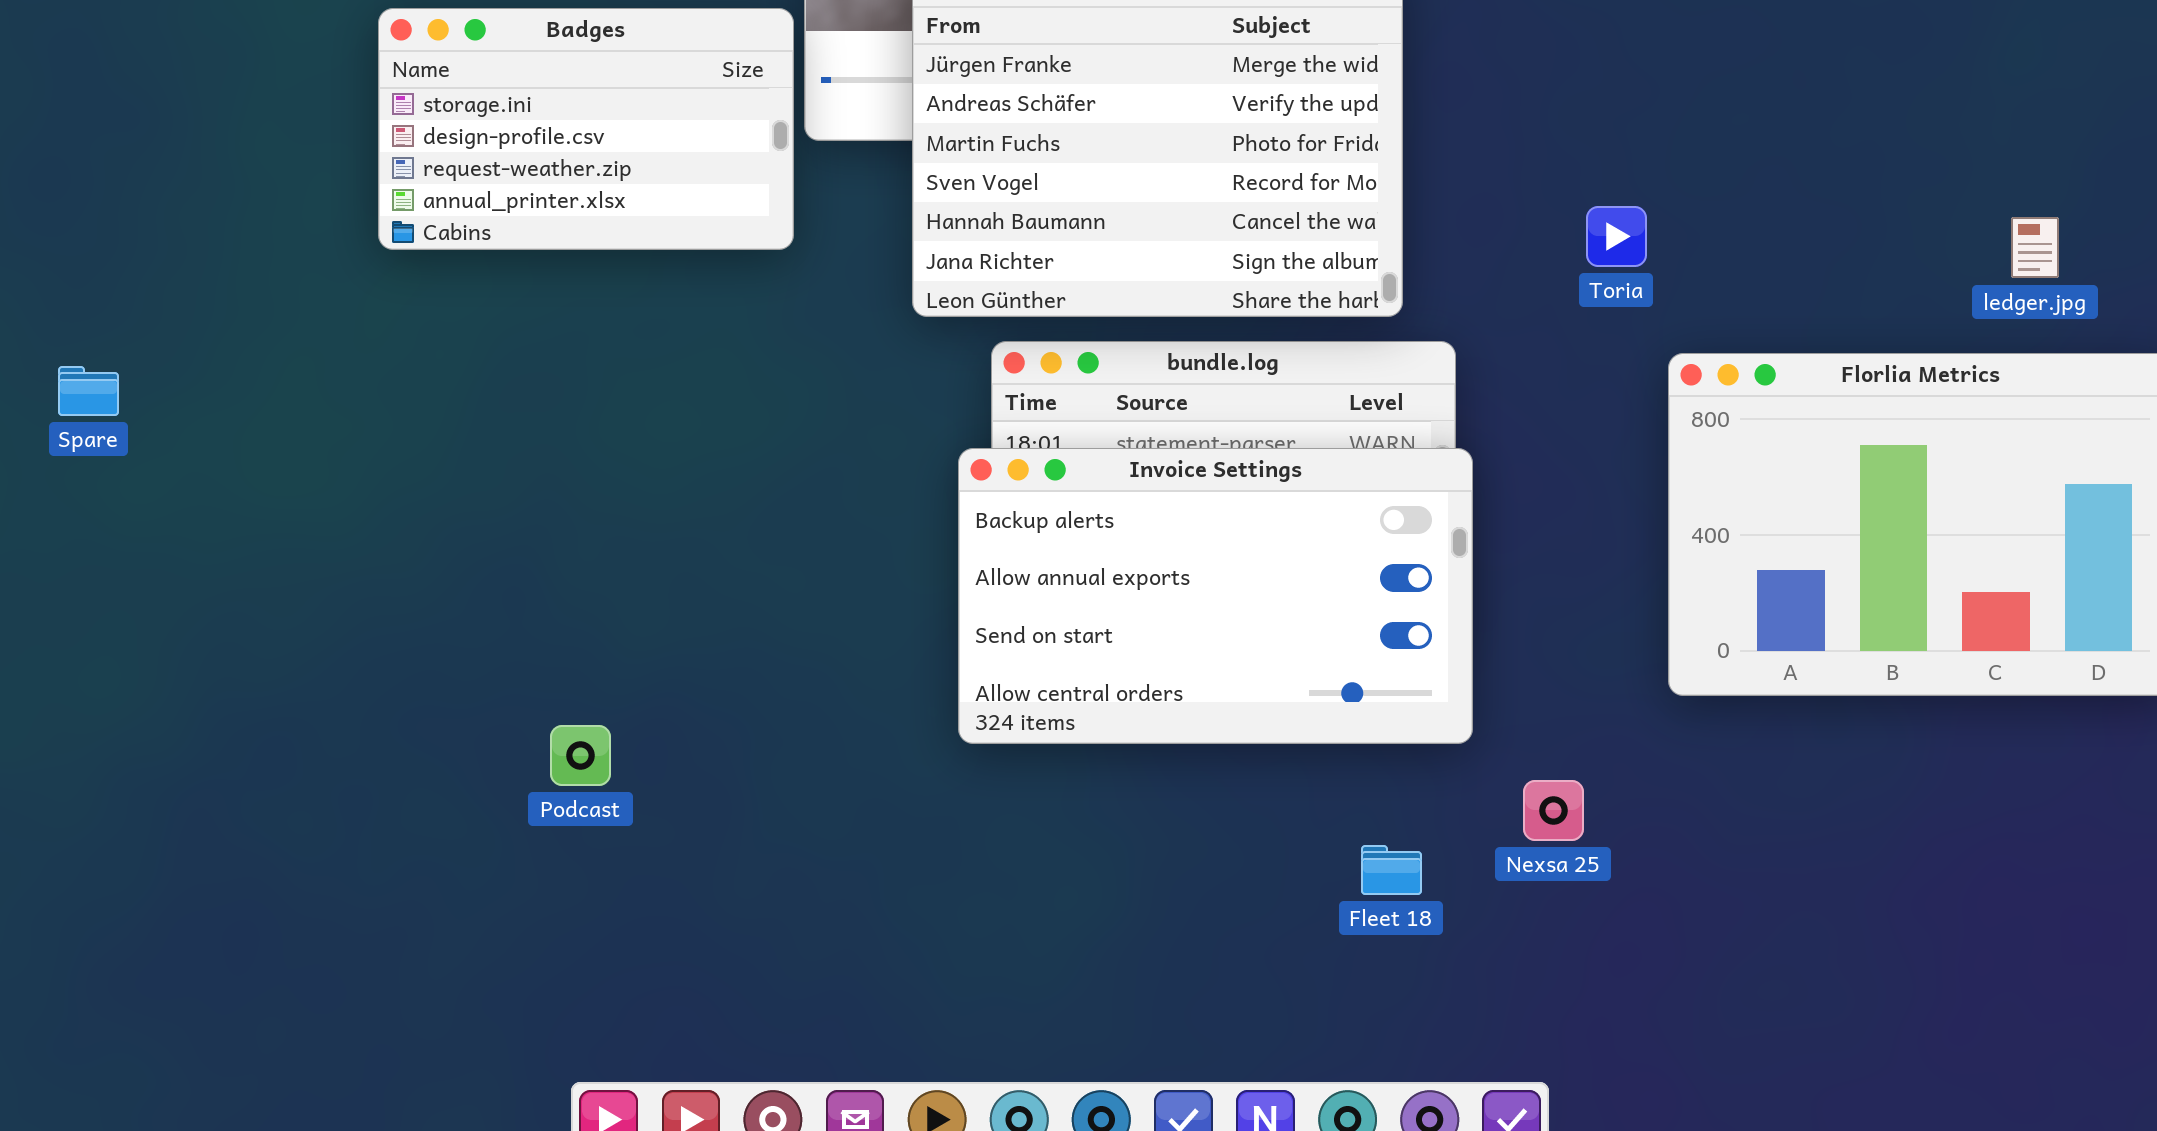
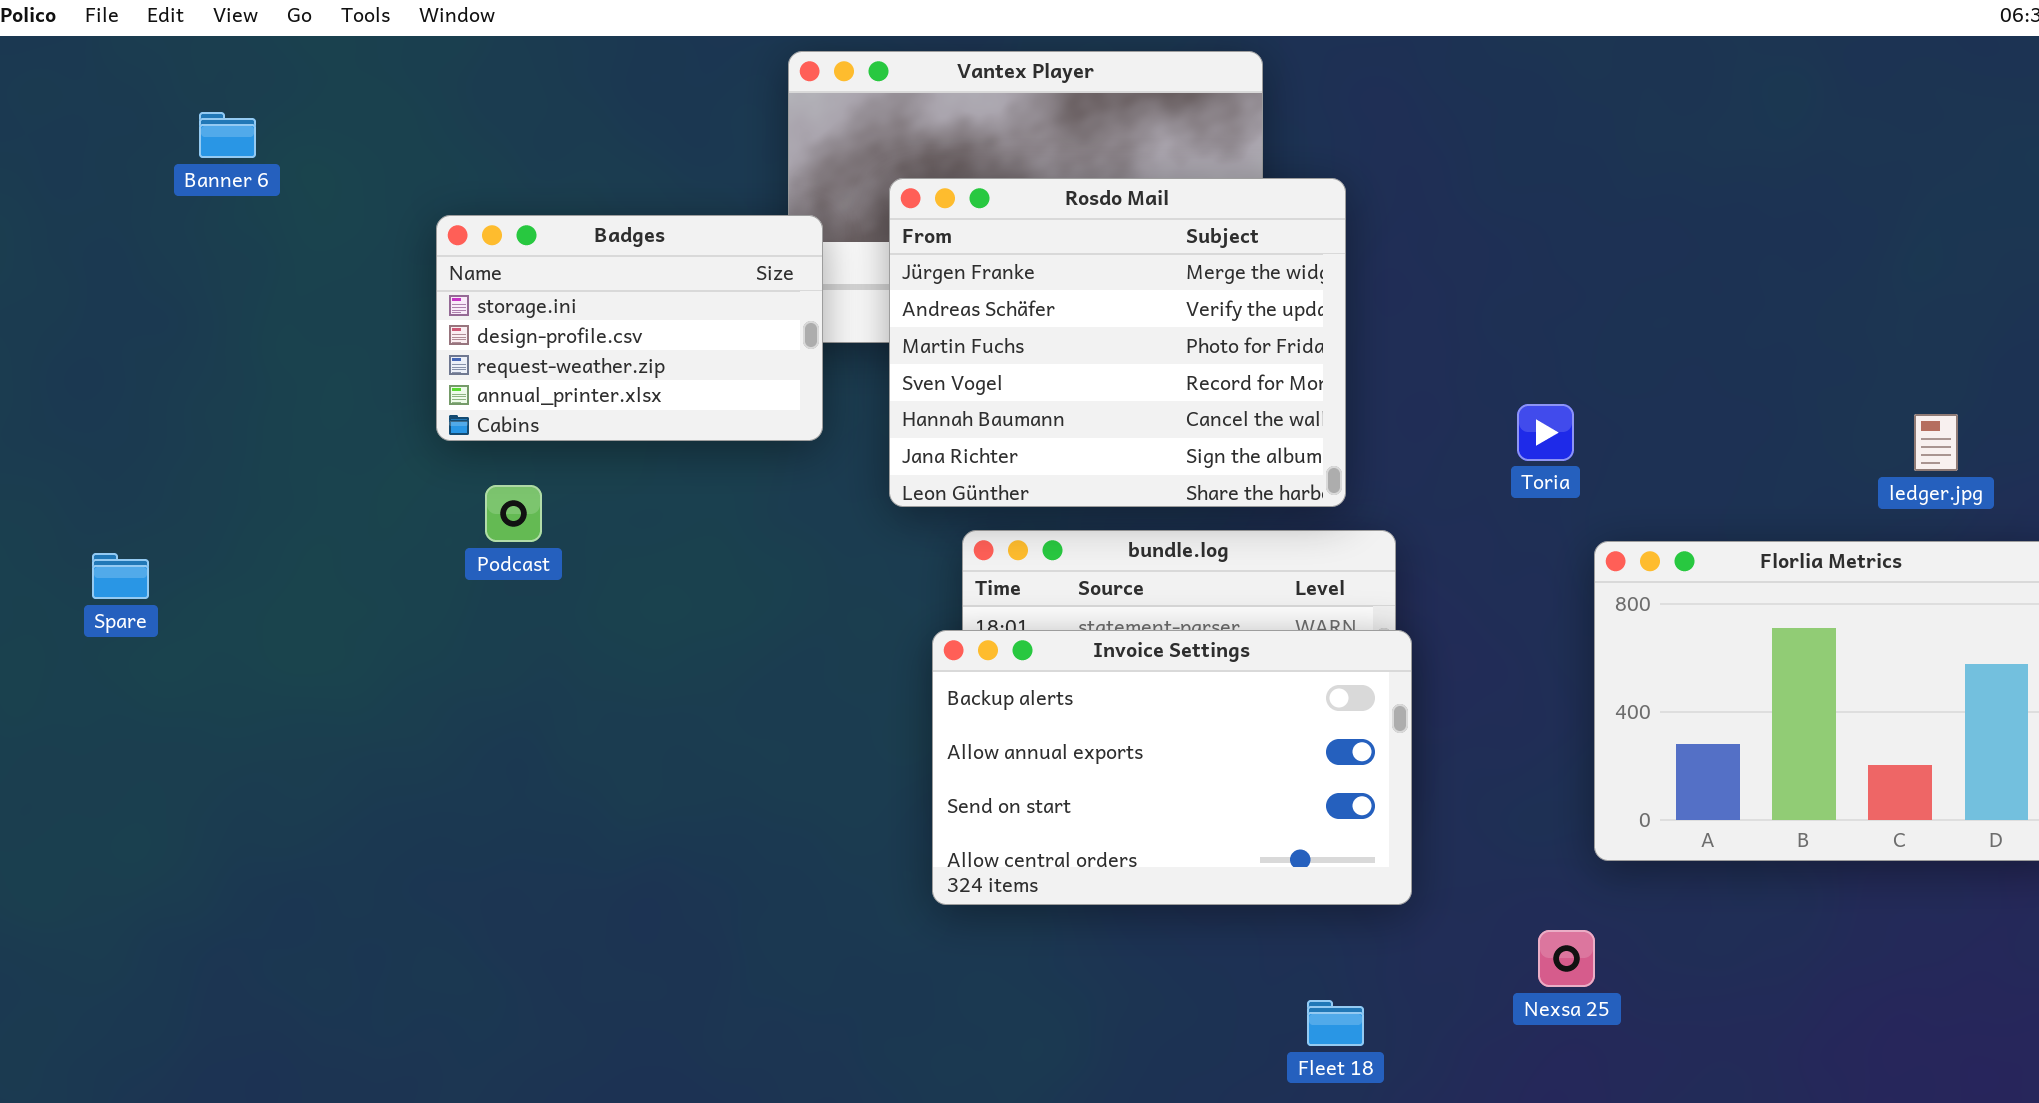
Badges: [378,8,794,250] -> [436,215,823,441], moved
Podcast: [550,725,611,786] -> [485,485,542,542], moved
Nexsa 25: [1523,780,1584,841] -> [1538,930,1595,987], moved

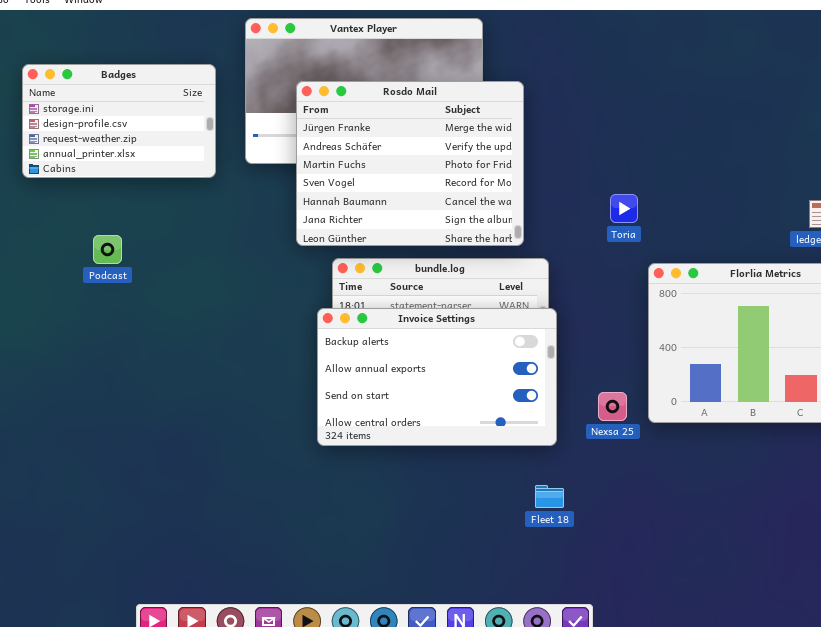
Badges: [436,215,823,441] -> [22,64,216,178], moved
Nexsa 25: [1538,930,1595,987] -> [598,392,627,421], moved
Fleet 18: [1307,1000,1364,1046] -> [535,485,564,508], moved

